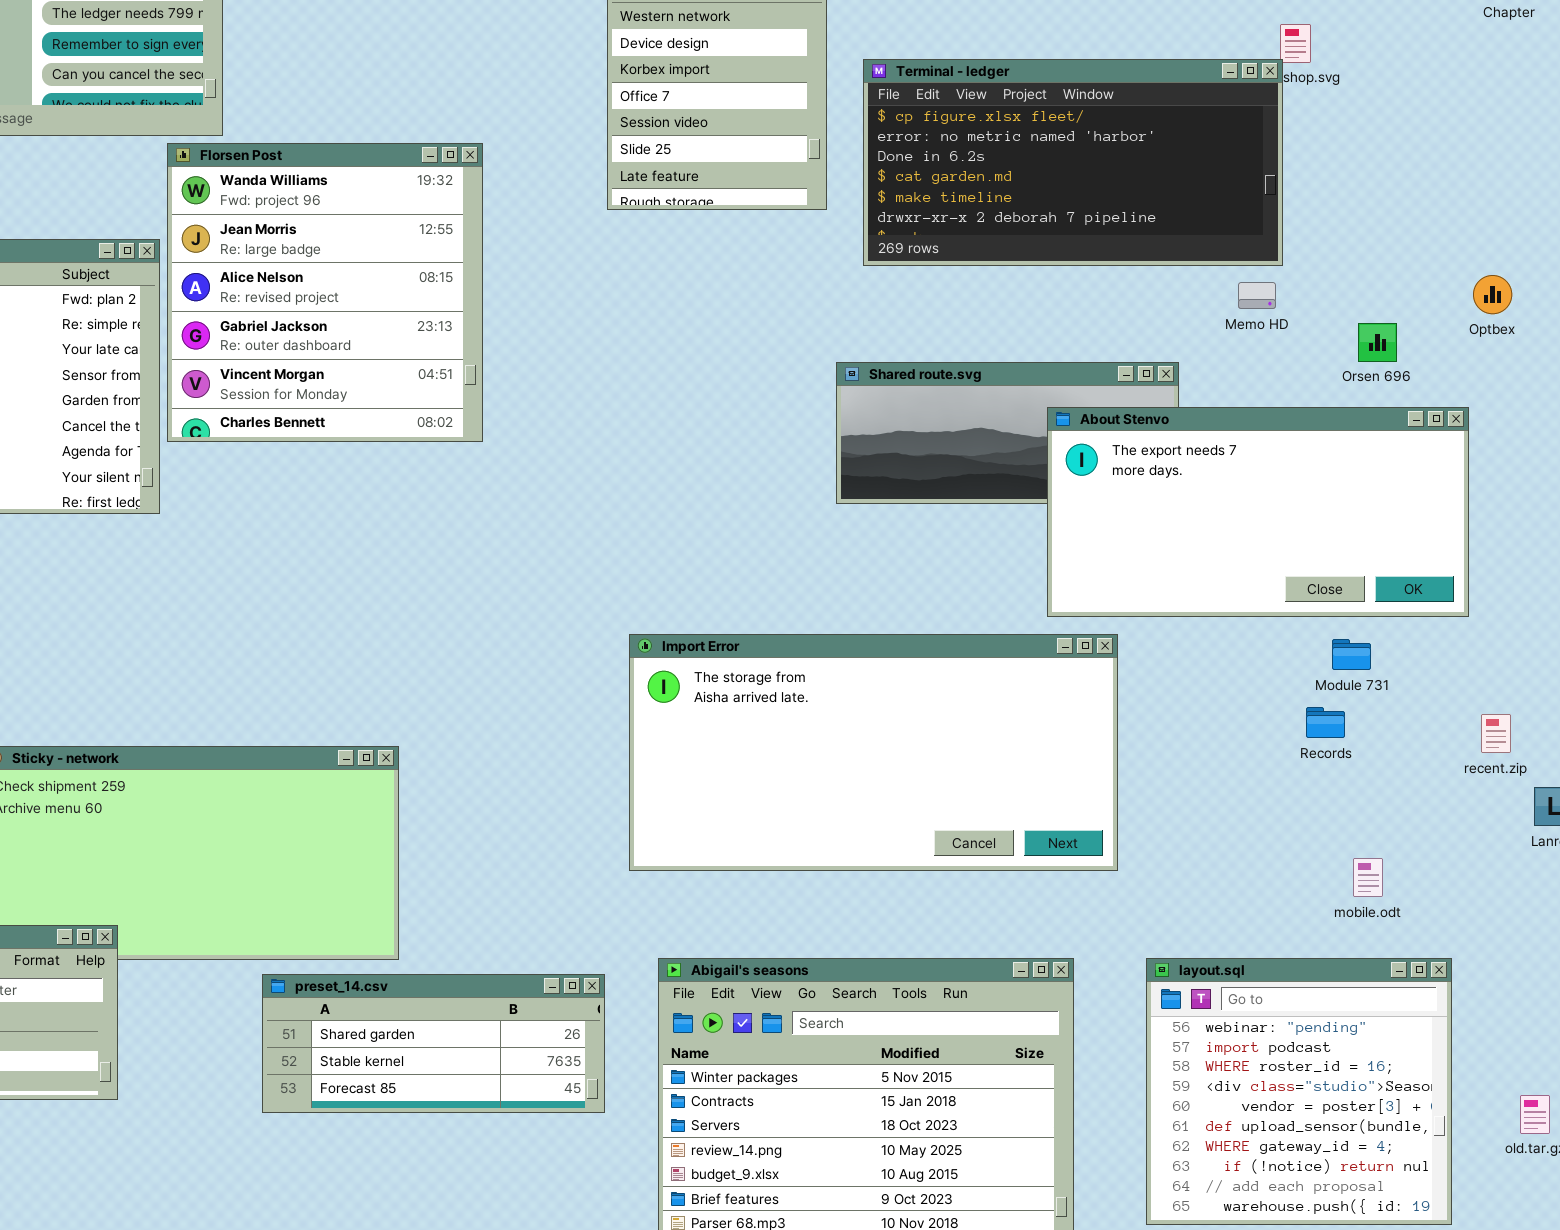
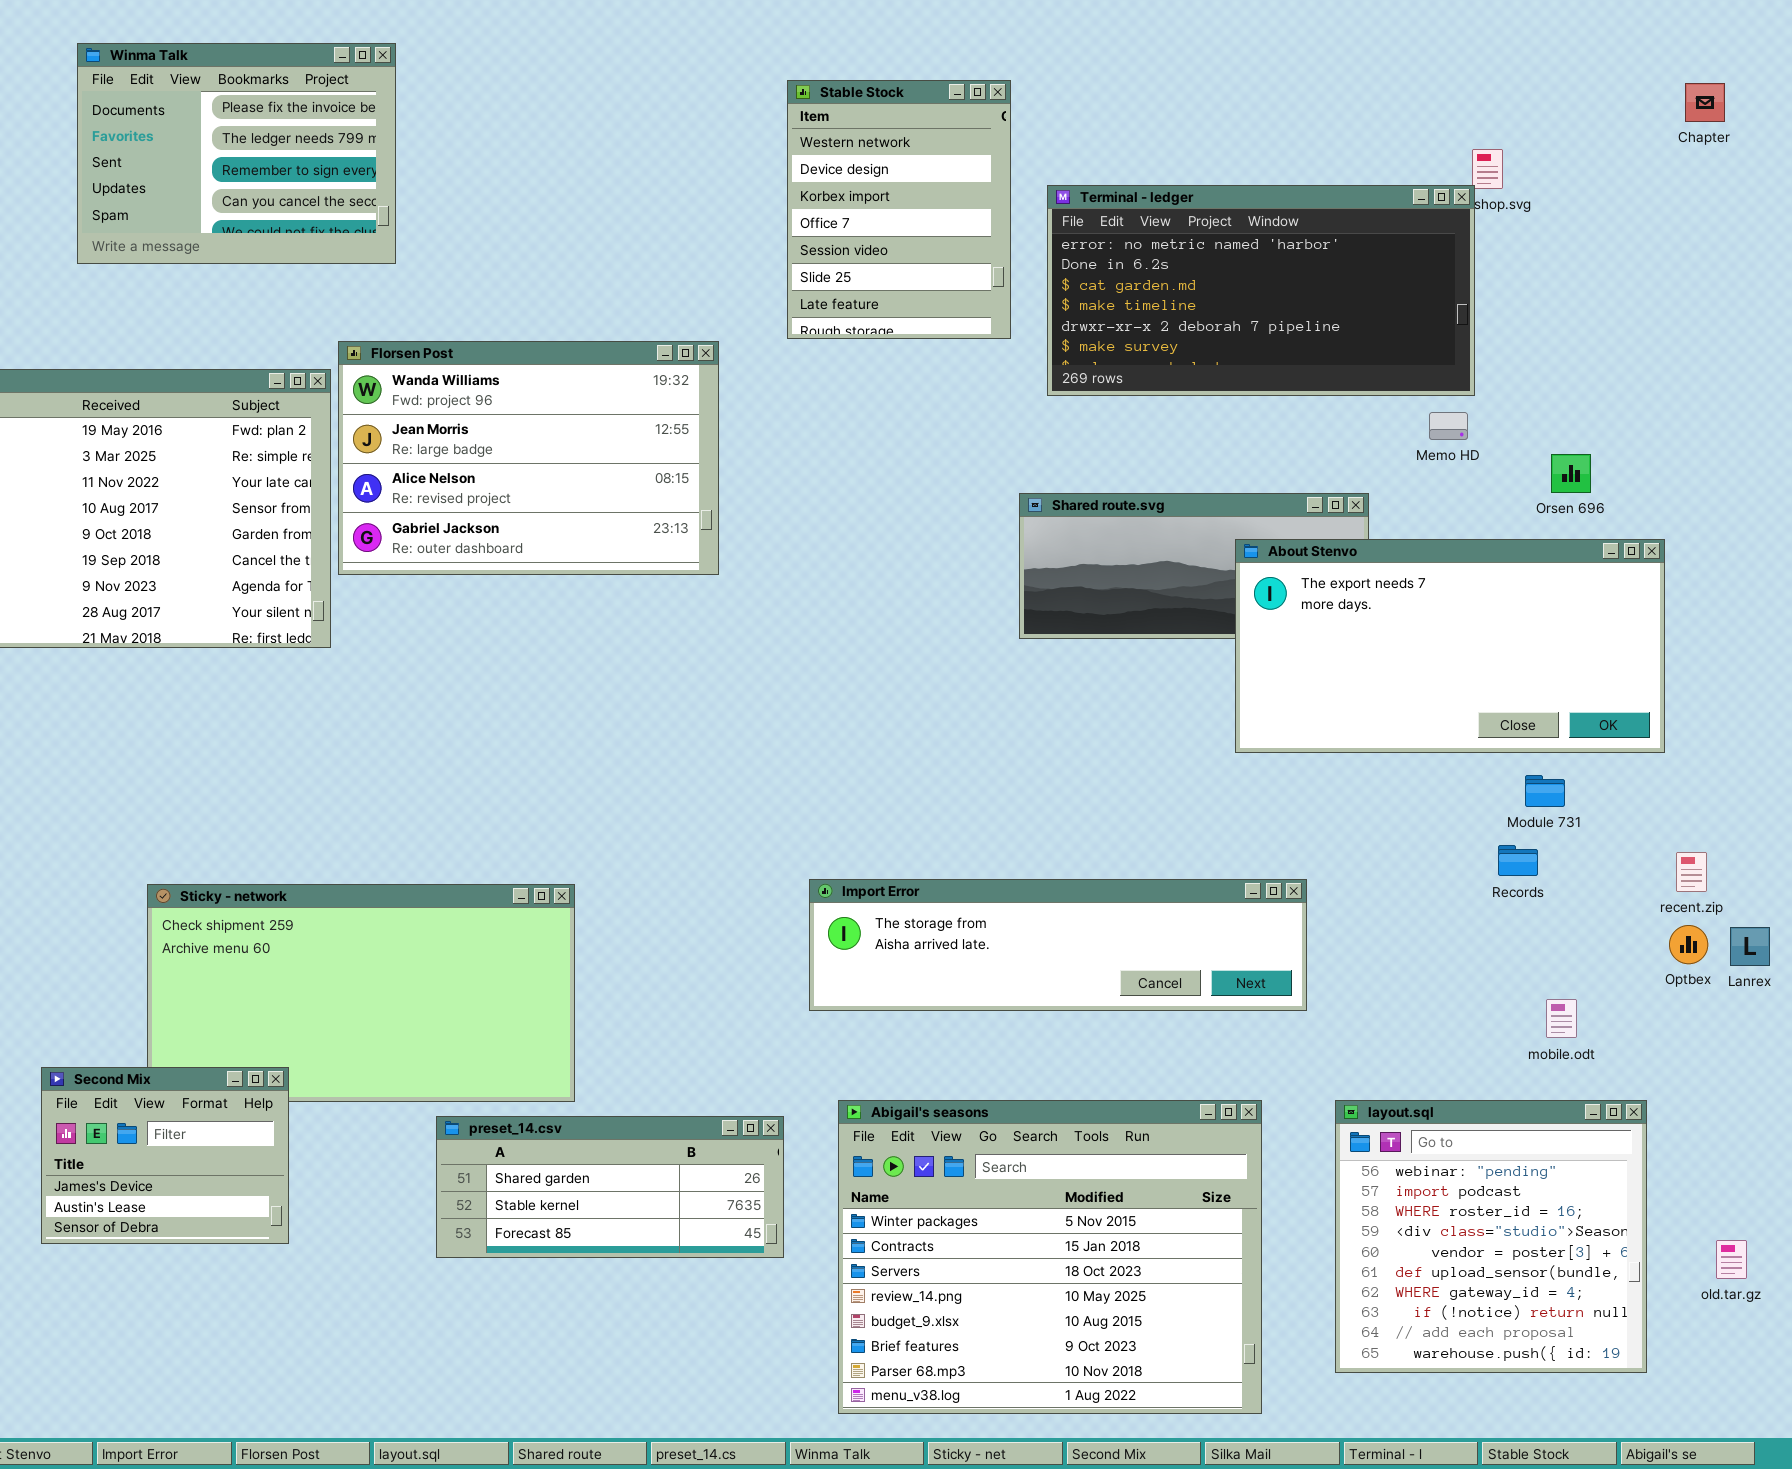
Terminal - ledger: [863,59,1283,266] -> [1047,185,1475,396], scrolled down 1 row
Florsen Post: [167,143,483,442] -> [338,341,719,575], resized
Optbex: [1473,275,1512,314] -> [1669,925,1708,964], moved
Import Error: [629,634,1118,871] -> [809,879,1307,1011], resized

